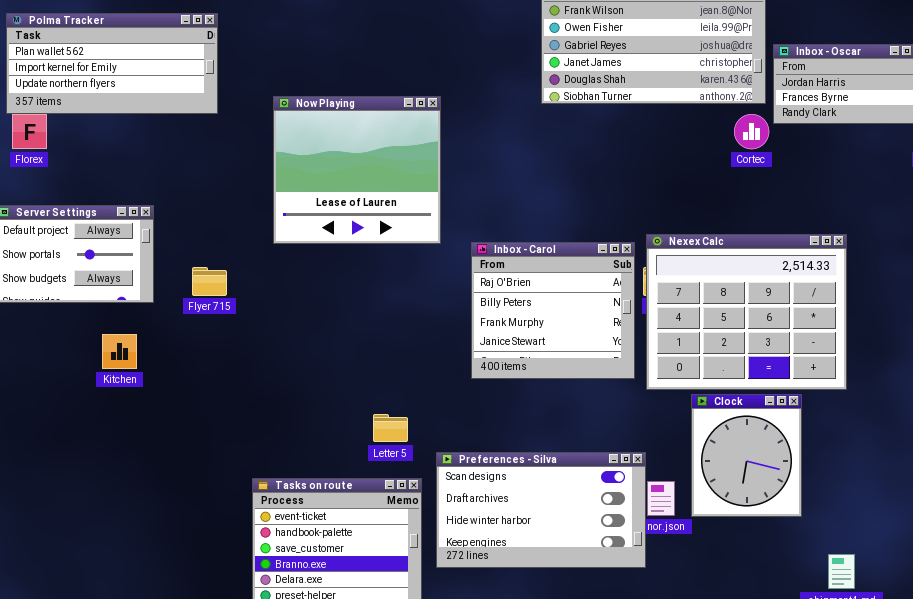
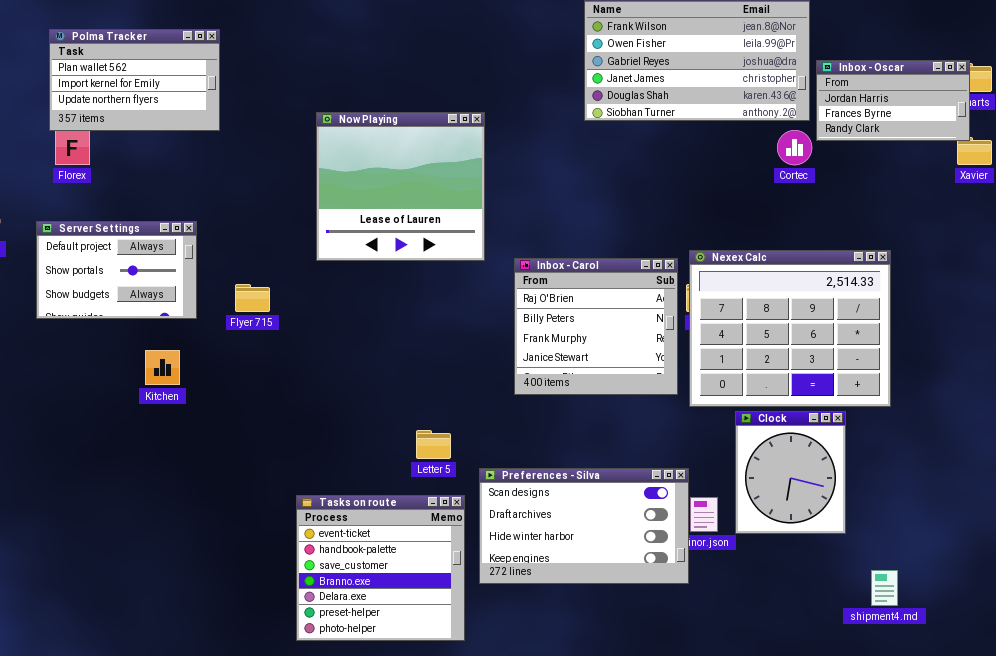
Polma Tracker: [6,13,218,114] -> [49,29,220,131], resized

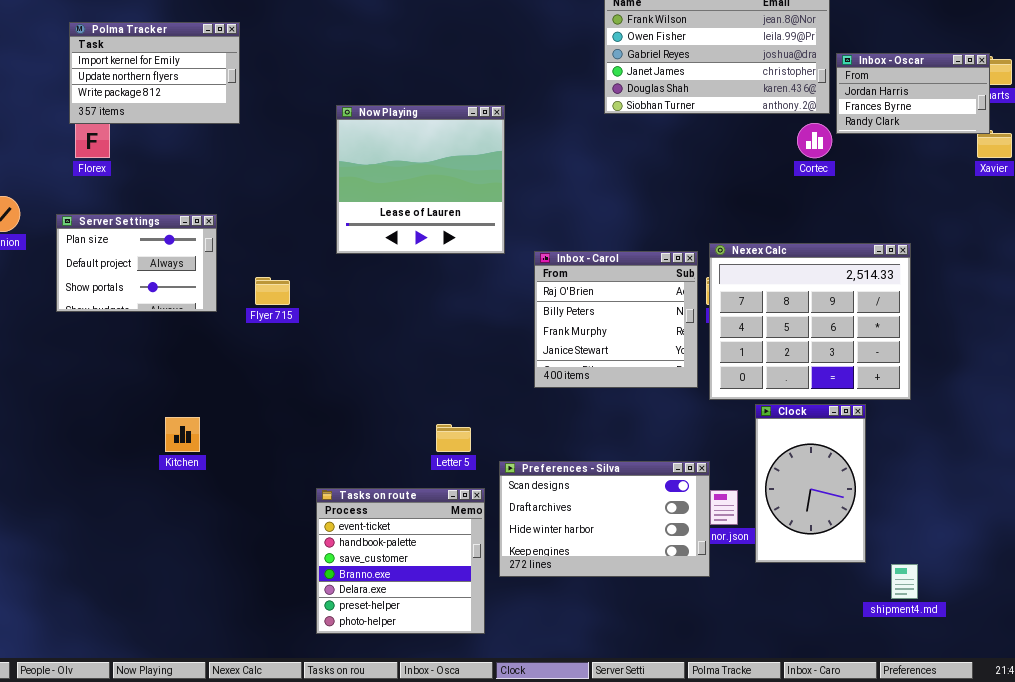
Polma Tracker: [49,29,220,131] -> [69,22,240,124], scrolled down 1 row
Server Settings: [36,221,197,319] -> [56,214,217,312], scrolled up 1 row
Kitchen: [145,350,180,385] -> [165,417,200,452], moved
Clock: [735,411,846,534] -> [755,404,866,563], resized

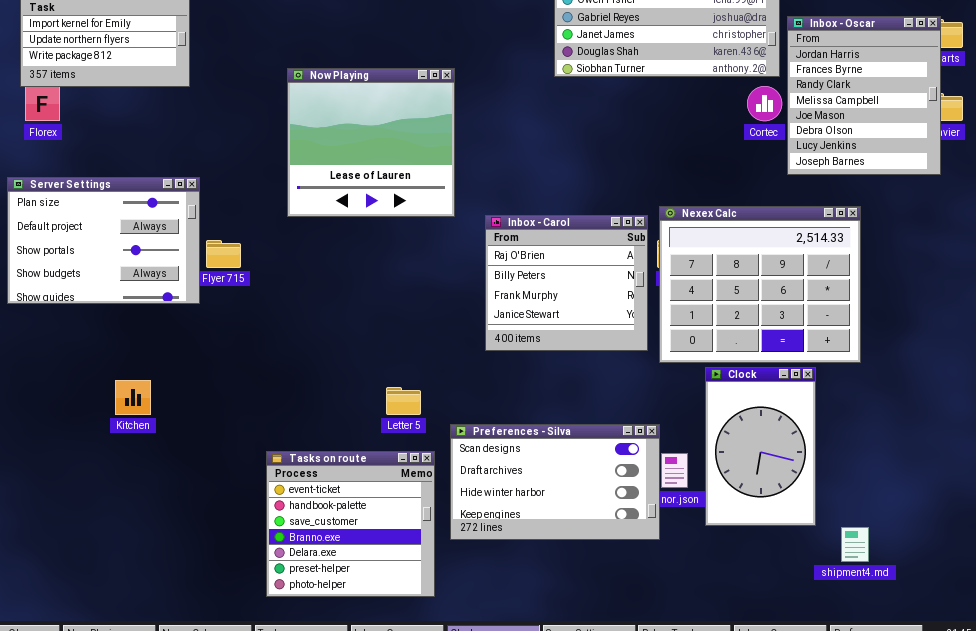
Inbox - Oscar: [836,53,990,134] -> [787,16,941,175], resized
Server Settings: [56,214,217,312] -> [7,177,200,304], resized

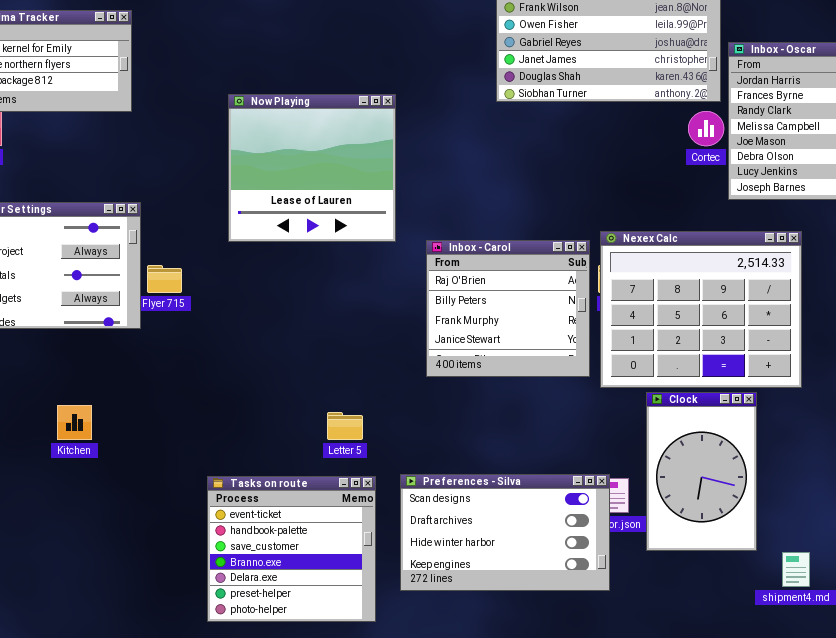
Preferences - Silva: [450,424,660,540] -> [400,474,610,591], moved

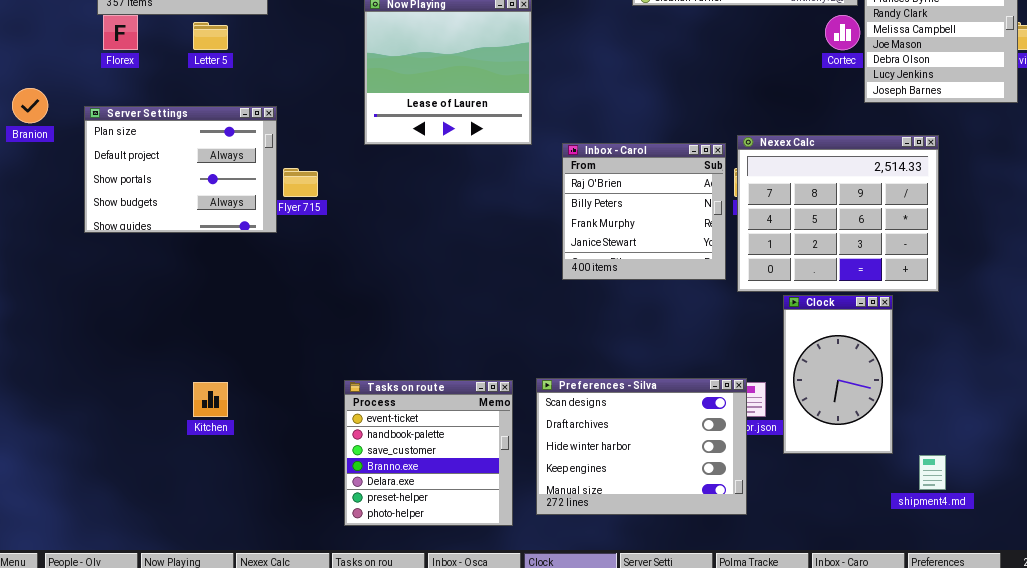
Kitchen: [57,405,92,440] -> [193,382,228,417], moved
Letter 5: [327,412,363,440] -> [193,22,228,50], moved
Preferences - Silva: [400,474,610,591] -> [536,378,747,515], resized

